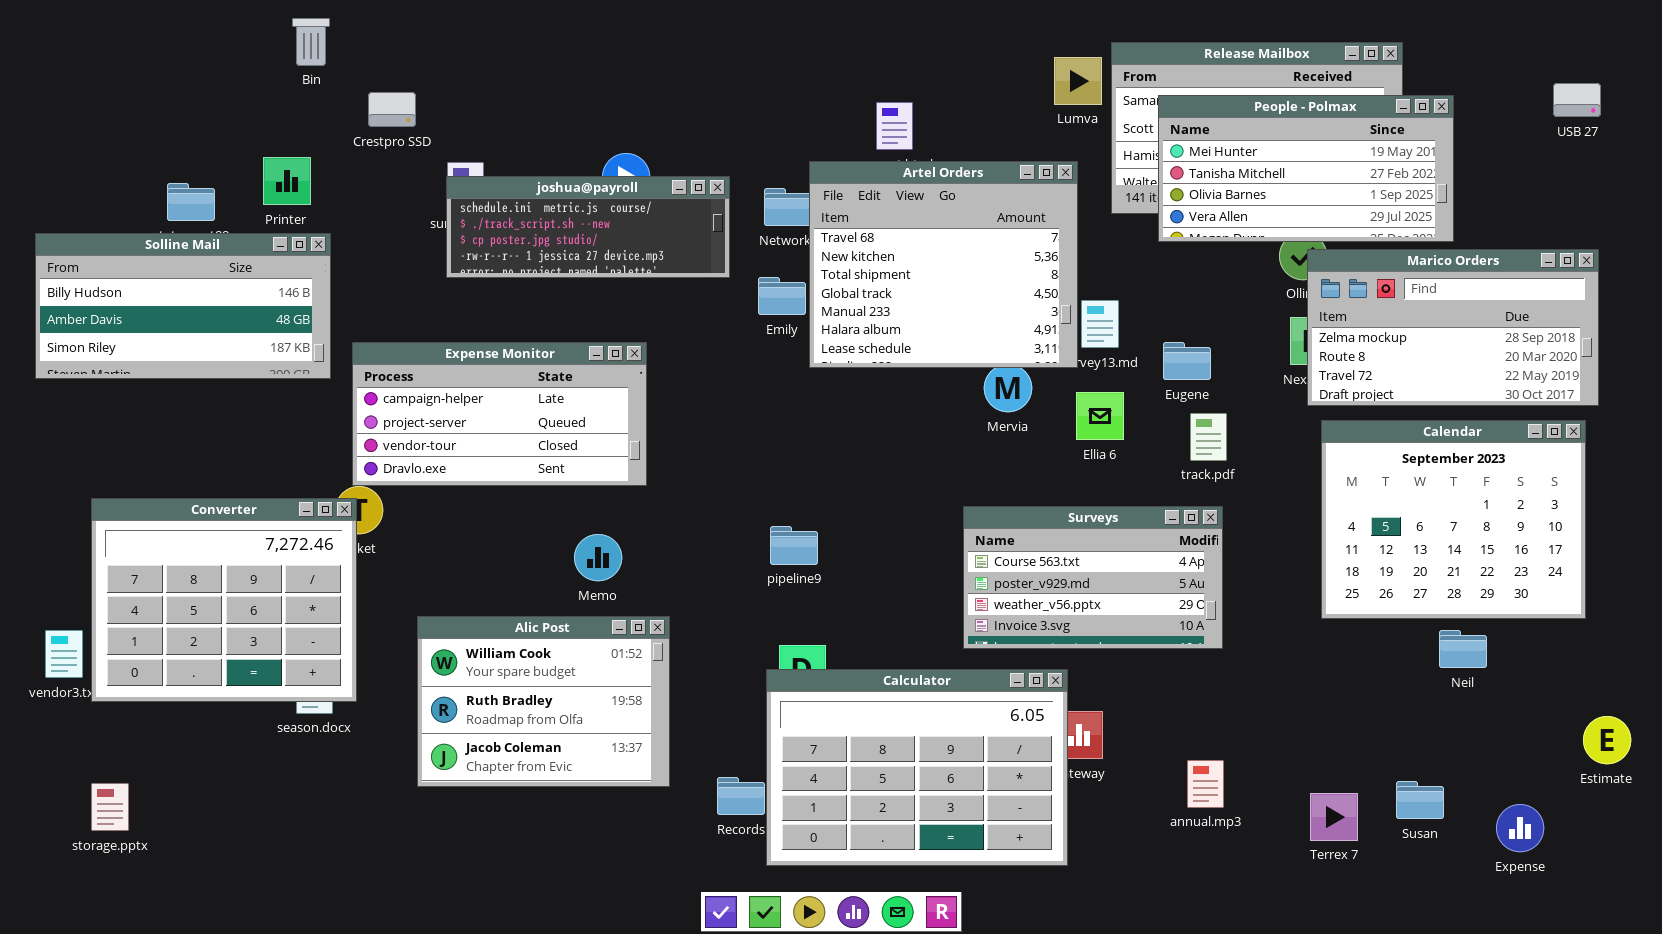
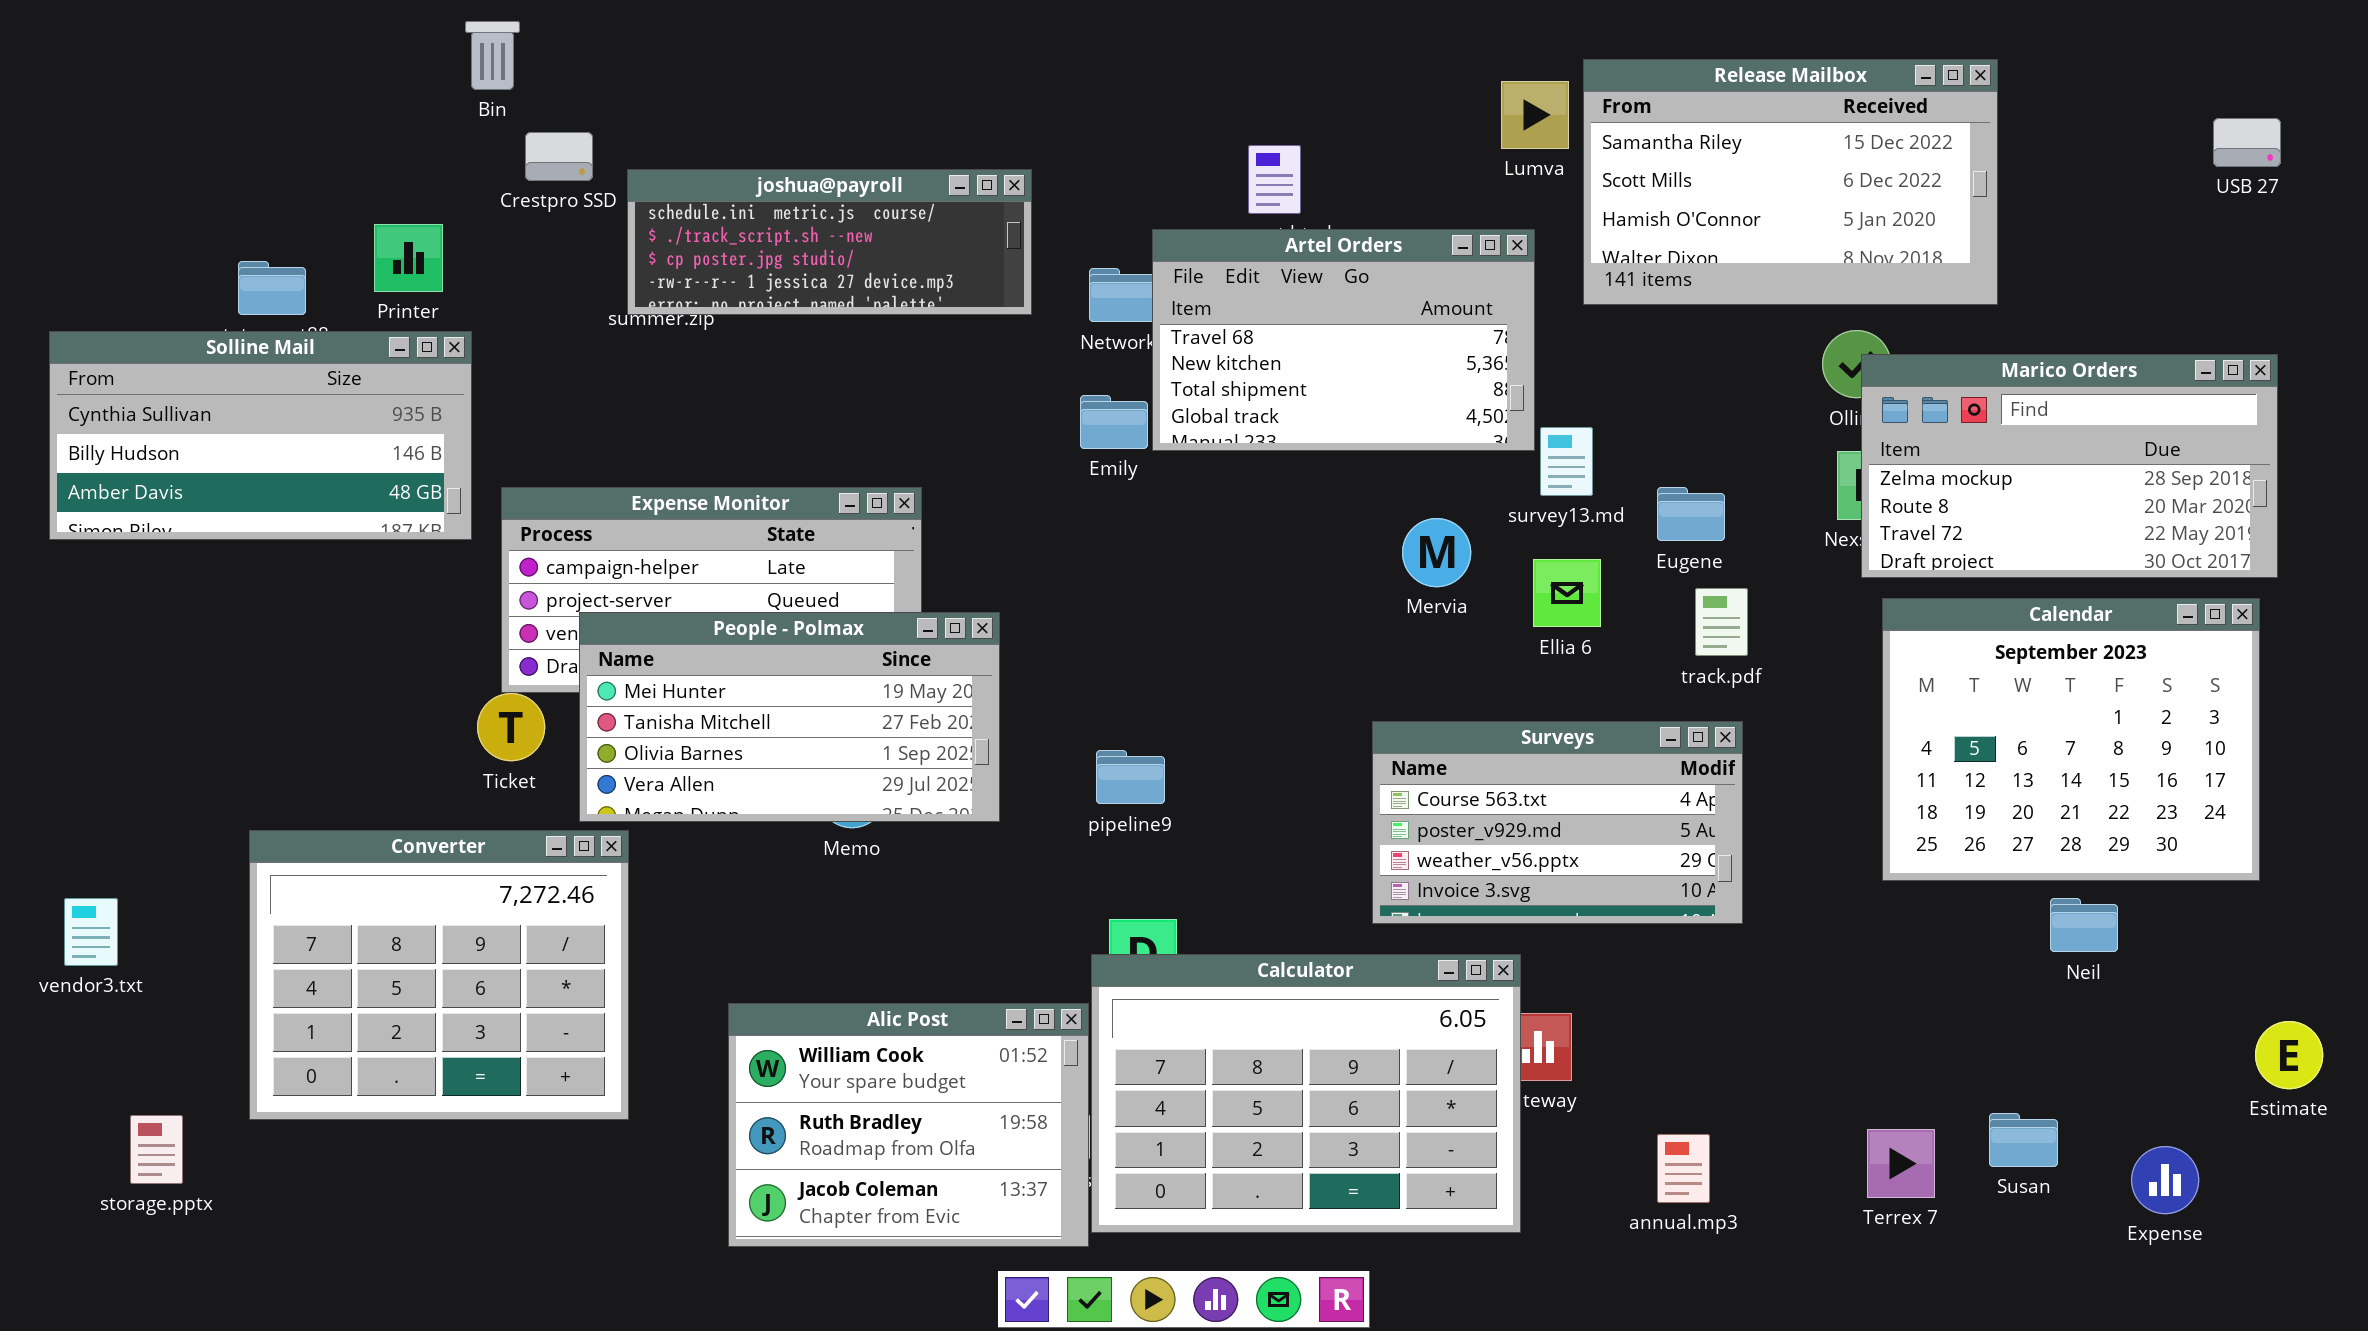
Bin: [292,18,330,66] -> [465,21,520,90], moved
People - Polmax: [1158,95,1454,242] -> [579,612,1000,822], moved
Artel Orders: [809,161,1078,368] -> [1152,229,1535,451], resized
joshua@payroll: [446,176,730,278] -> [627,169,1032,315], moved
Solline Mail: [35,233,331,379] -> [49,331,472,540], scrolled up 1 row
Converter: [91,498,357,702] -> [249,830,629,1120], moved
Alic Post: [417,616,670,787] -> [728,1003,1089,1247], moved
annual.mp3: [1187,760,1224,808] -> [1657,1134,1710,1203], moved

